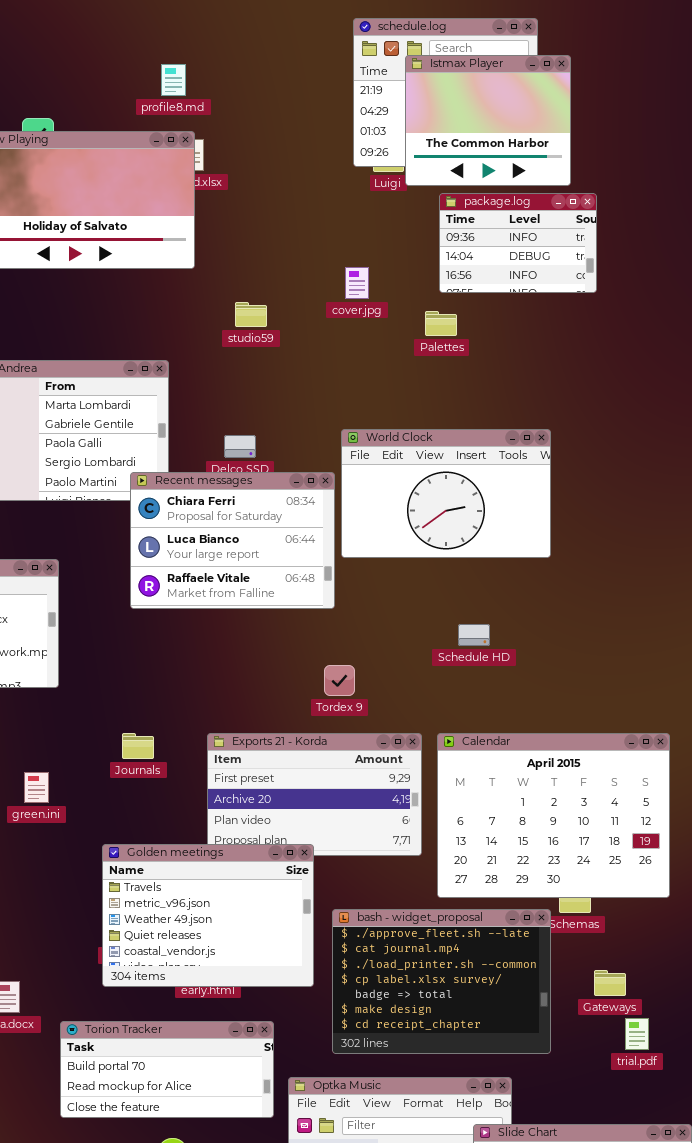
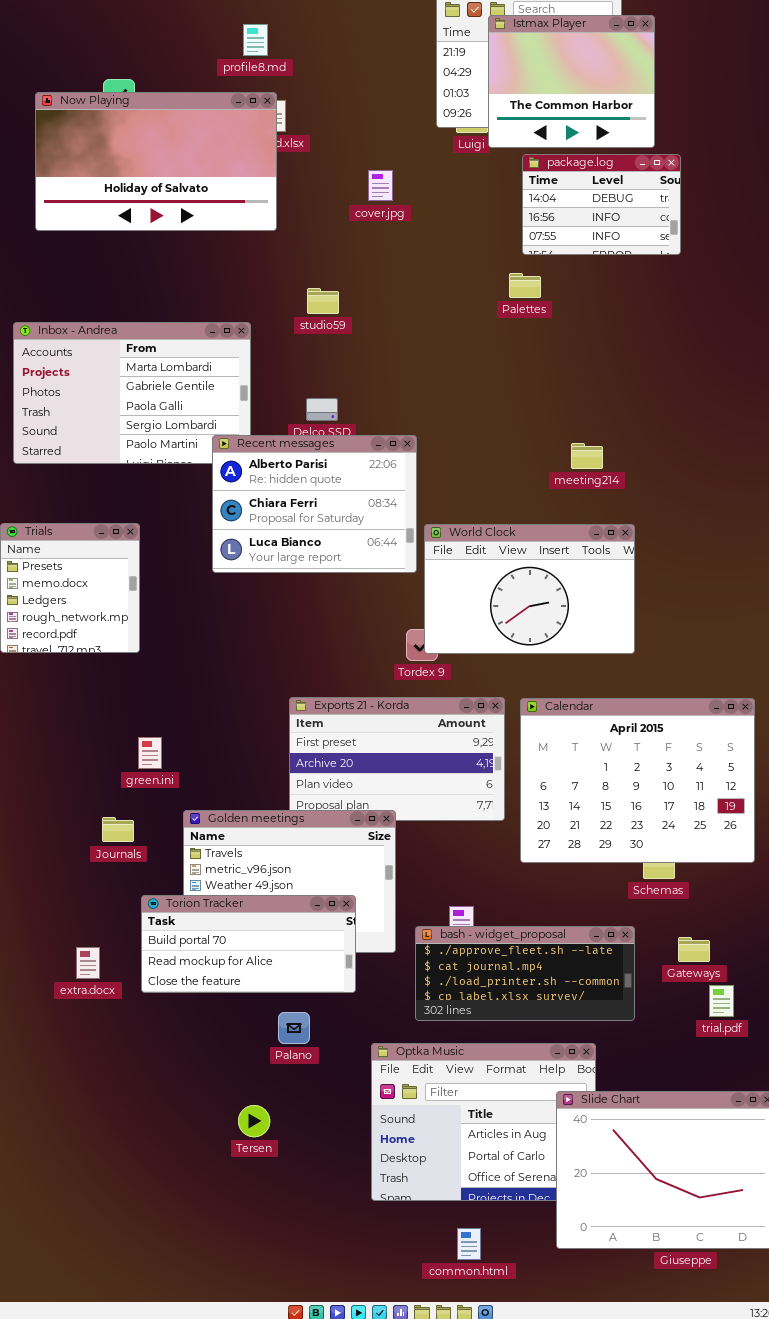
package.log: [439,193,597,293] -> [522,154,681,255], scrolled down 1 row
cover.jpg: [345,267,369,299] -> [368,170,393,201], moved
studio59: [235,302,267,327] -> [307,288,339,314], moved
World Clock: [341,429,551,558] -> [424,524,635,654], moved
Recent messages: [130,472,335,609] -> [212,435,417,573], scrolled up 1 row
Journals: [122,733,154,759] -> [102,817,134,842], moved
green.ini: [24,772,49,803] -> [138,737,162,769], moved
bash - widget_proposal: [332,909,551,1054] -> [415,926,635,1021], resized
Torion Tracker: [60,1021,274,1118] -> [141,895,356,993], moved

